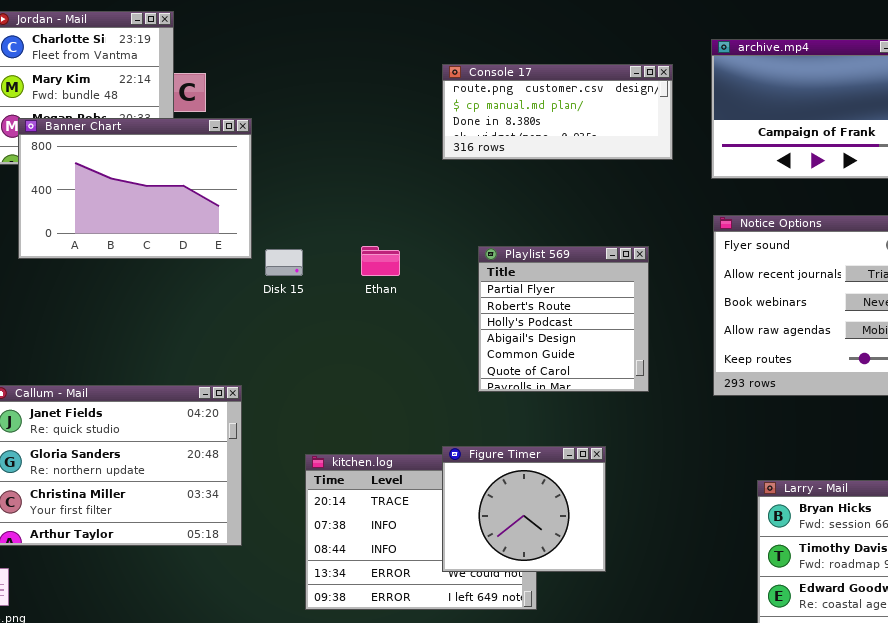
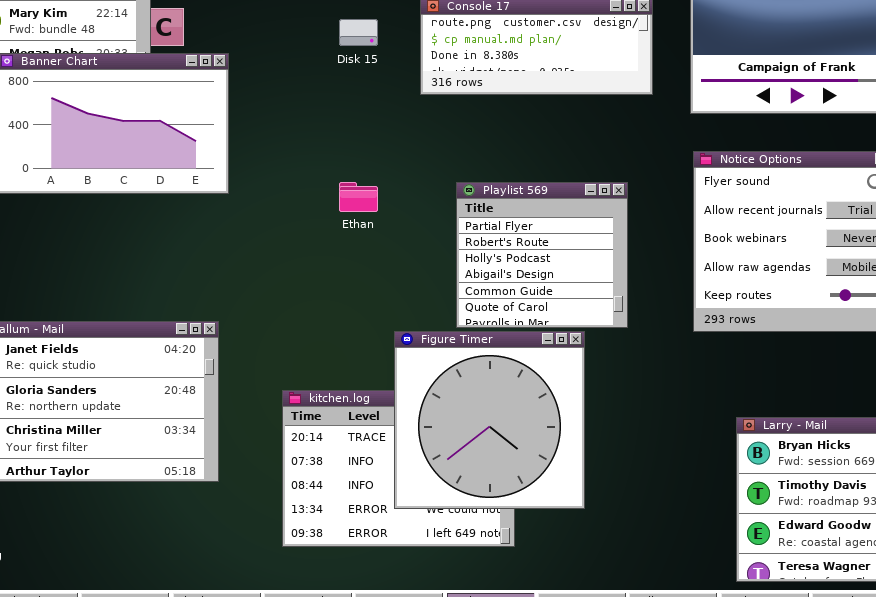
Disk 15: [265,249,303,276] -> [339,19,378,46], moved
Figure Timer: [442,446,606,572] -> [394,331,585,509], resized

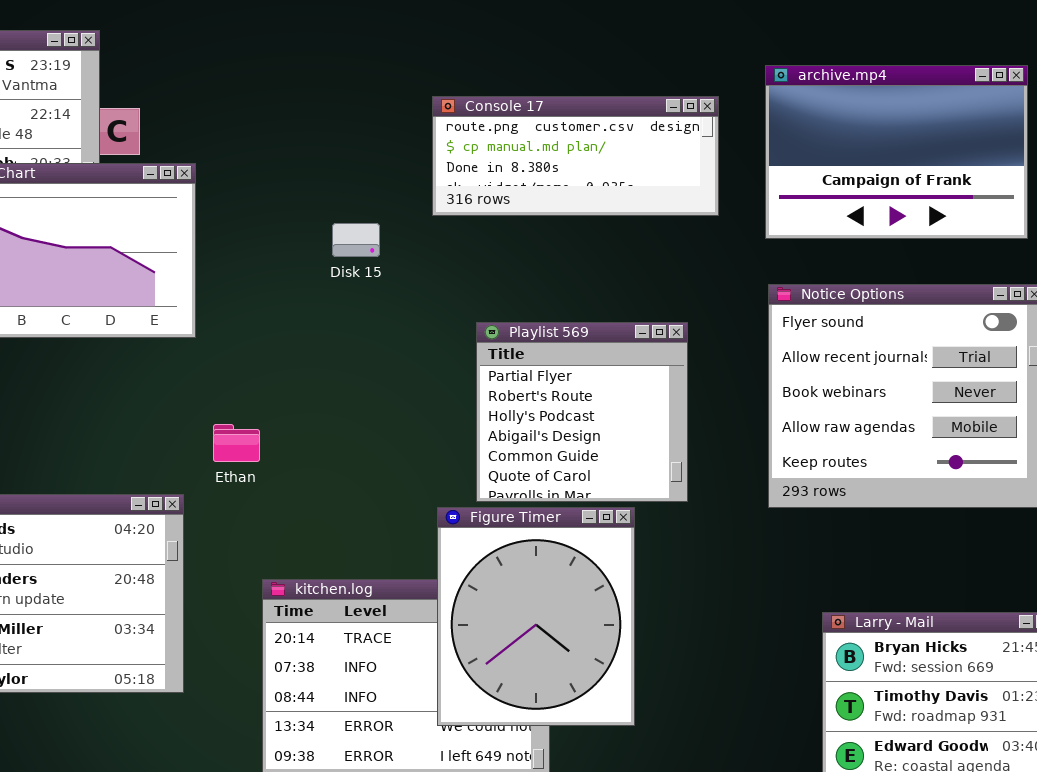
Disk 15: [339,19,378,46] -> [332,223,380,257], moved
Ethan: [339,182,378,212] -> [213,424,260,462], moved
Figure Timer: [394,331,585,509] -> [437,507,635,726], resized

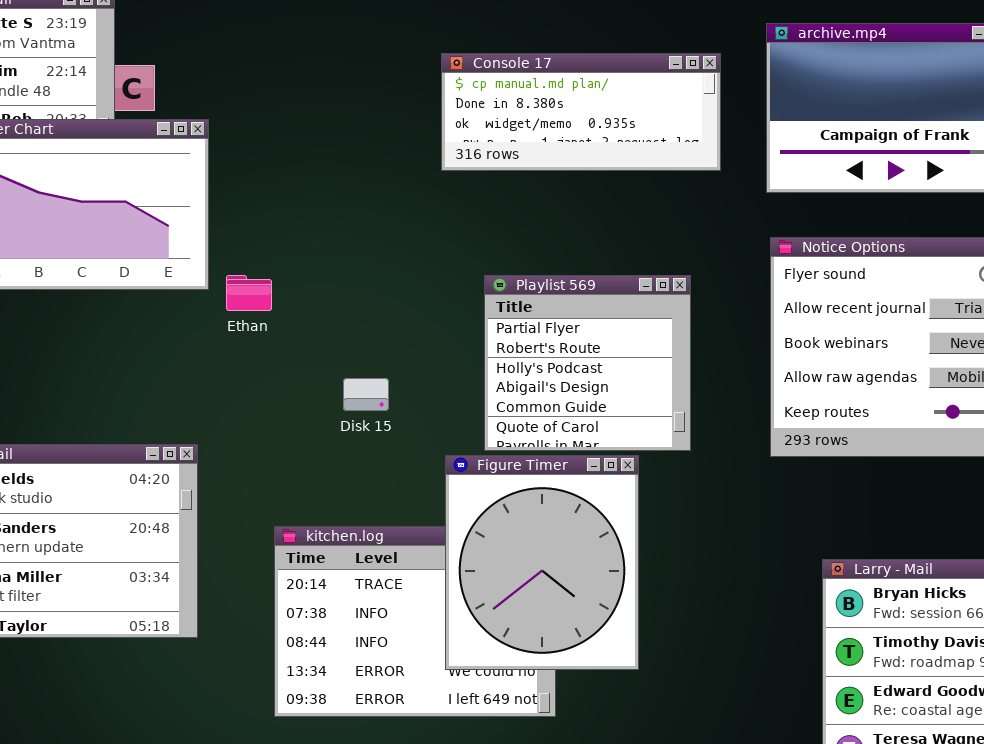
Console 17: [432,96,719,216] -> [441,53,721,171], scrolled down 1 row
Disk 15: [332,223,380,257] -> [343,378,389,411], moved
Ethan: [213,424,260,462] -> [226,275,272,311], moved

